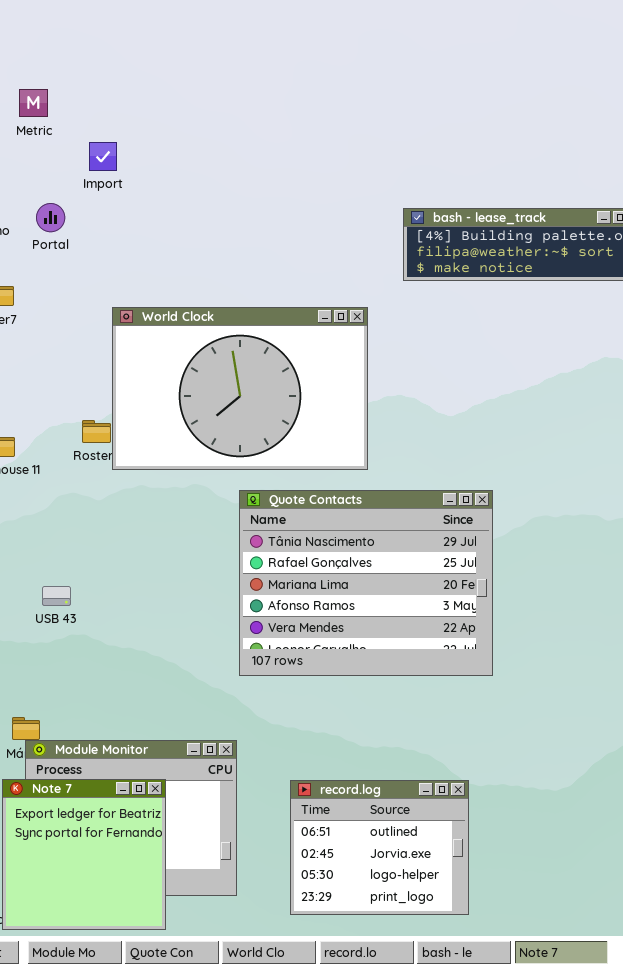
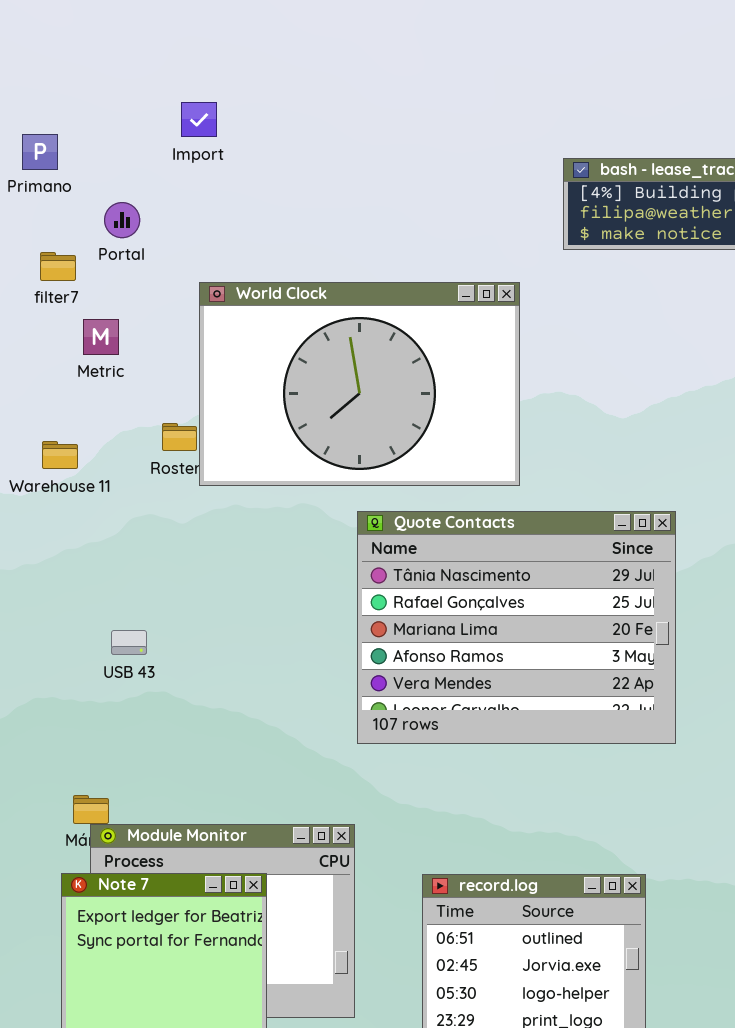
Metric: [19,89,48,117] -> [83,319,119,355], moved
Import: [89,142,117,171] -> [181,102,217,137], moved
Portal: [36,203,65,232] -> [104,202,140,238], moved

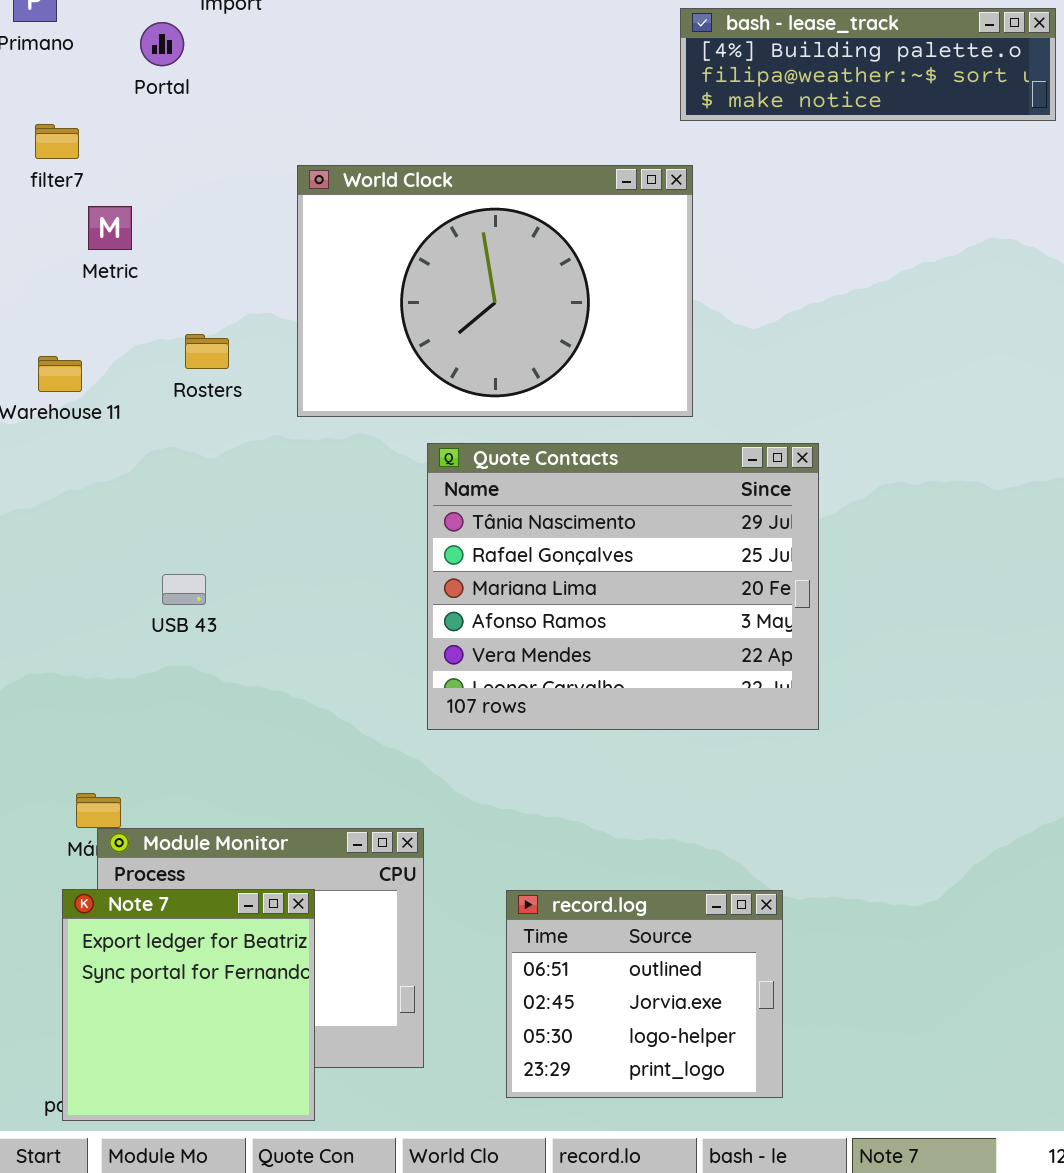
Portal: [104,202,140,238] -> [140,22,184,66], moved
World Clock: [199,282,520,486] -> [297,165,693,417], moved
USB 43: [111,630,147,655] -> [162,574,206,605], moved

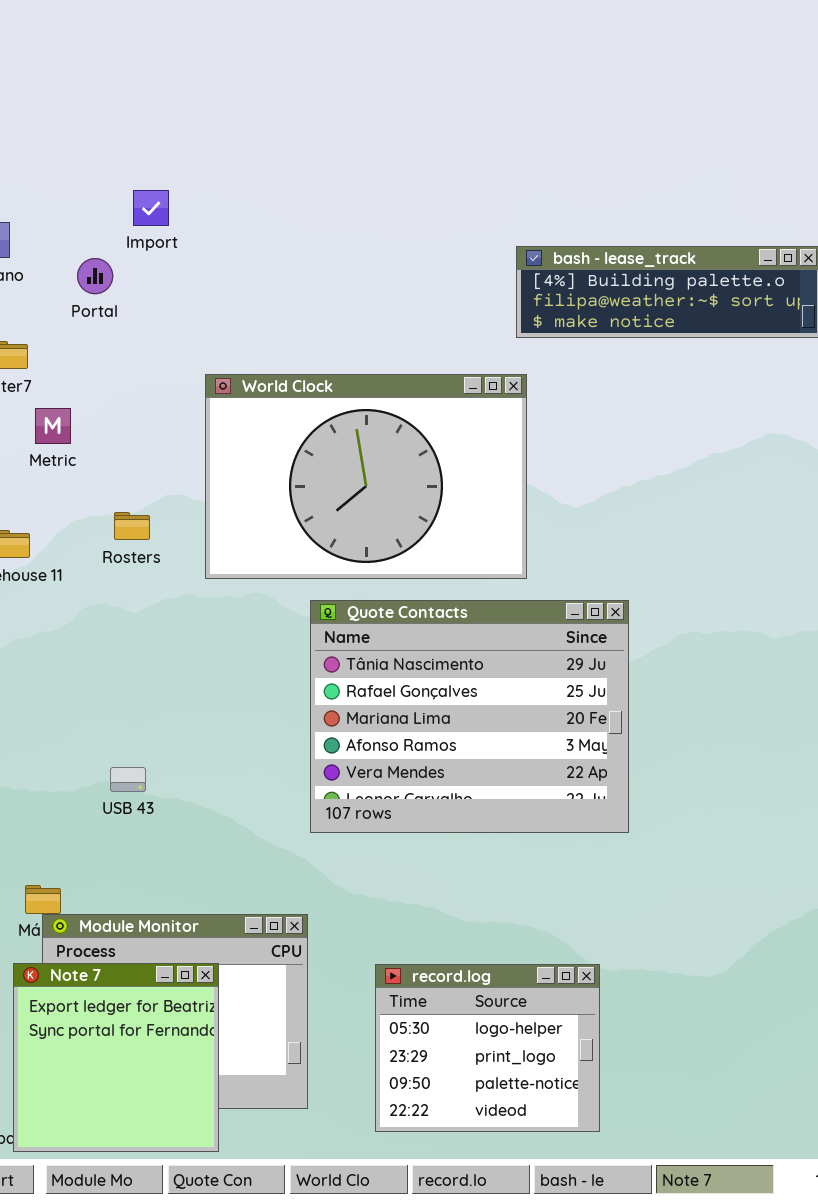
USB 43: [162,574,206,605] -> [110,767,146,792], moved
record.log: [506,890,783,1098] -> [375,964,600,1132], scrolled down 2 rows

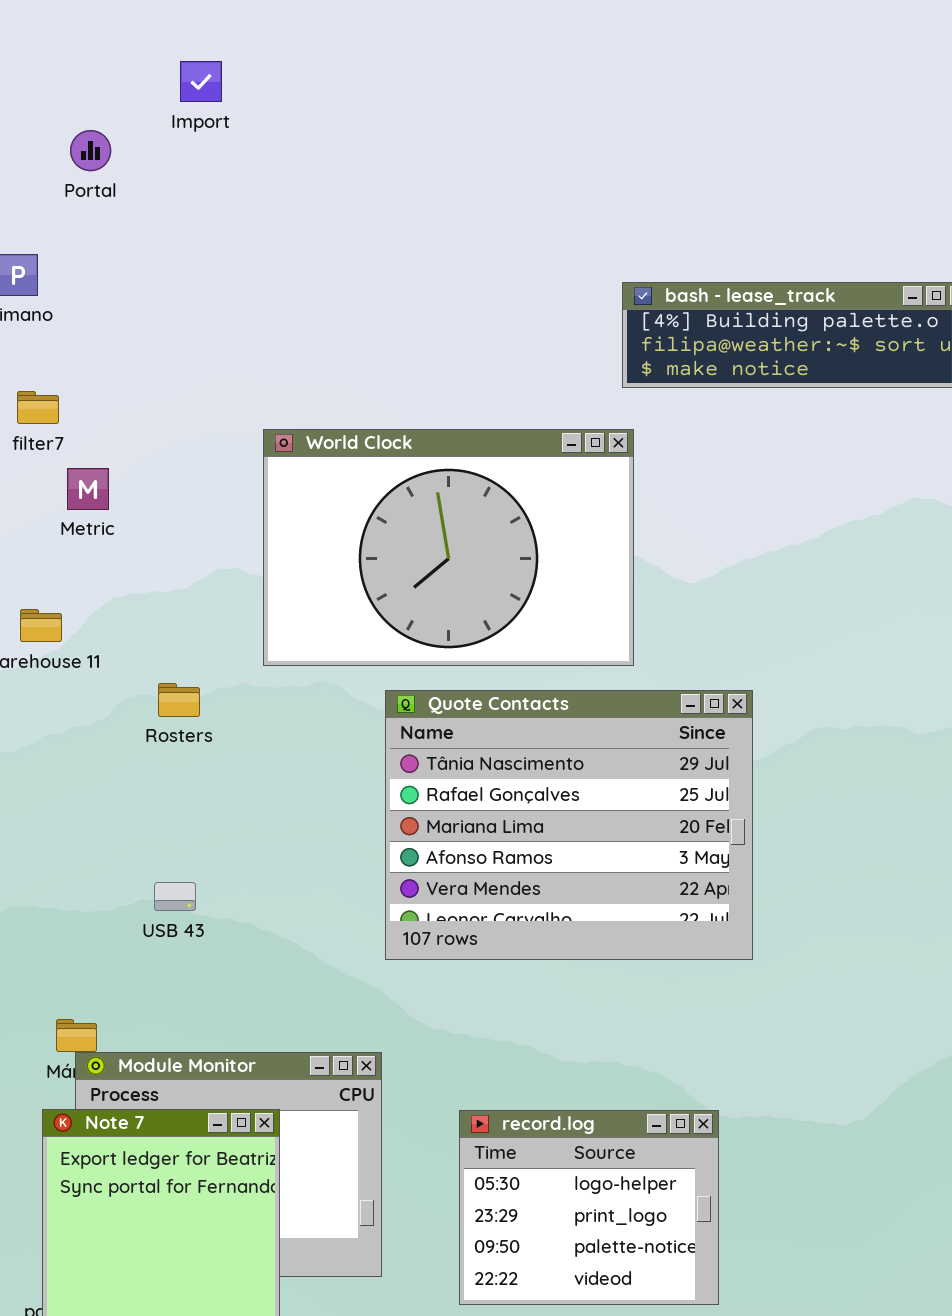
Import: [133,190,169,226] -> [180,61,222,102], moved
Portal: [77,258,113,294] -> [70,130,111,171], moved
Rosters: [114,512,150,540] -> [158,683,200,717], moved

